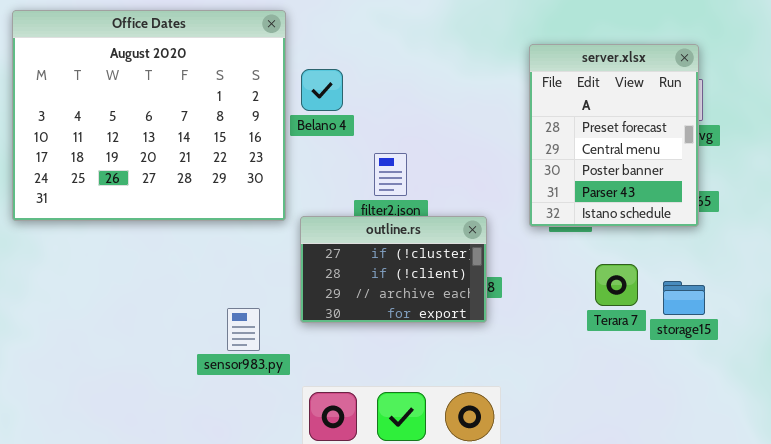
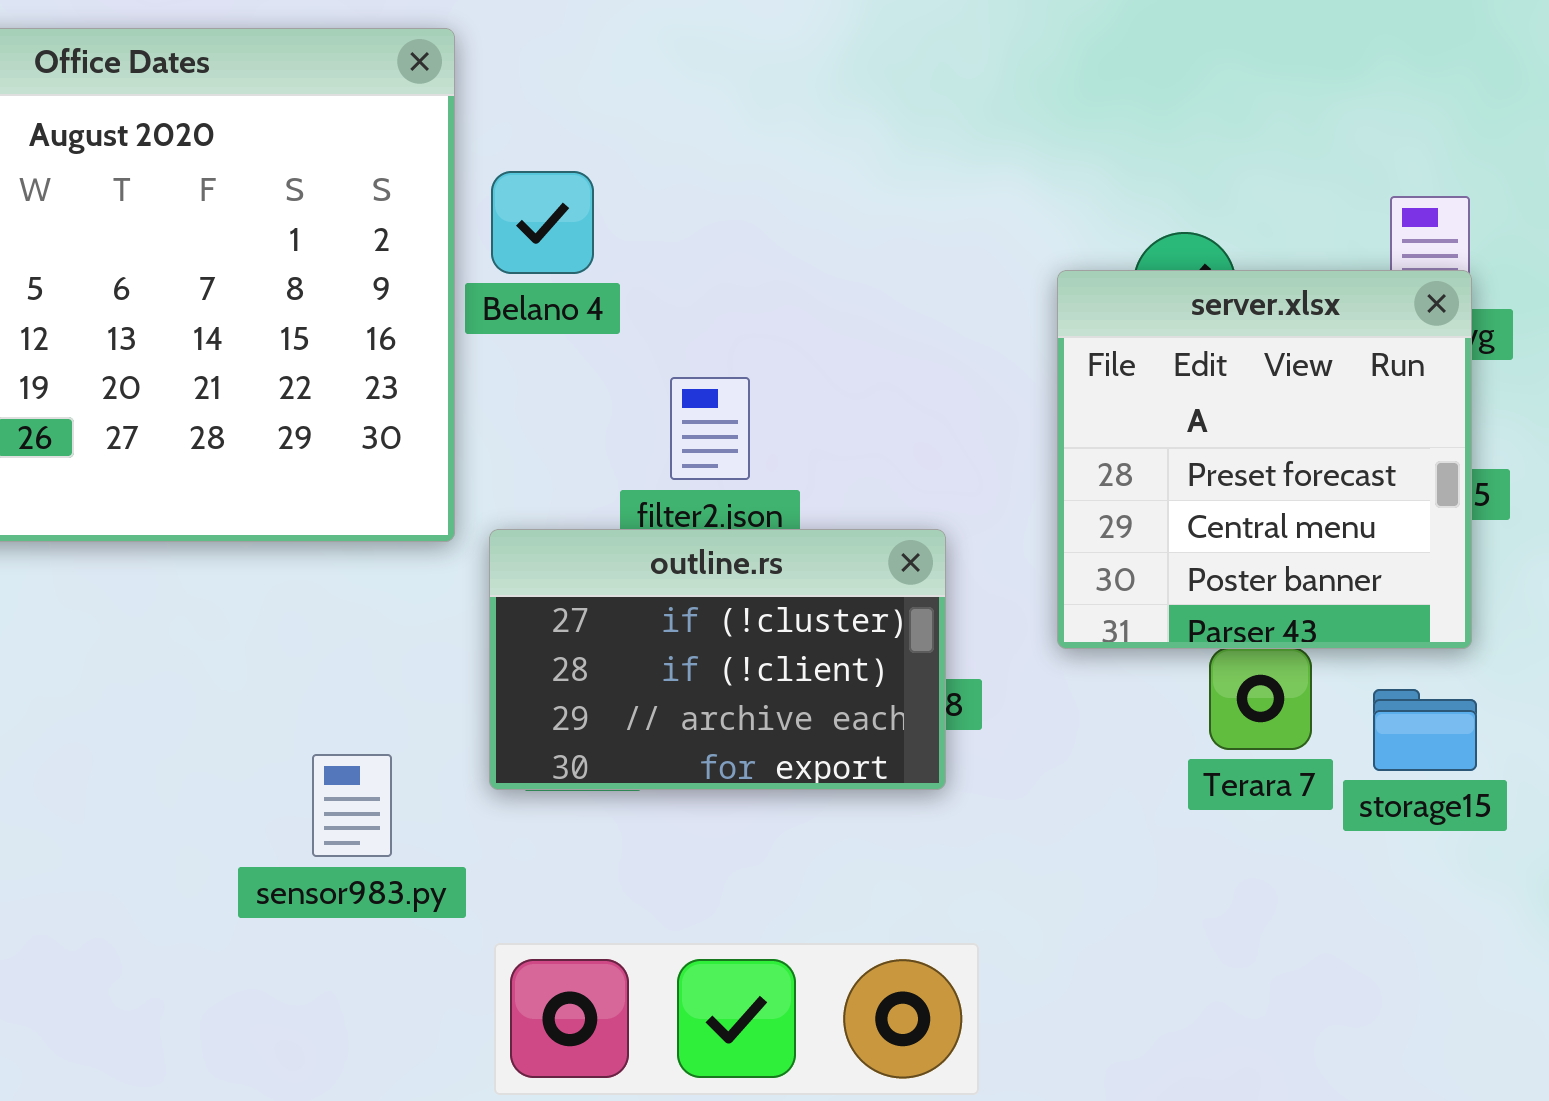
server.xlsx: [529,44,699,227] -> [1057,270,1472,649], moved, resized

